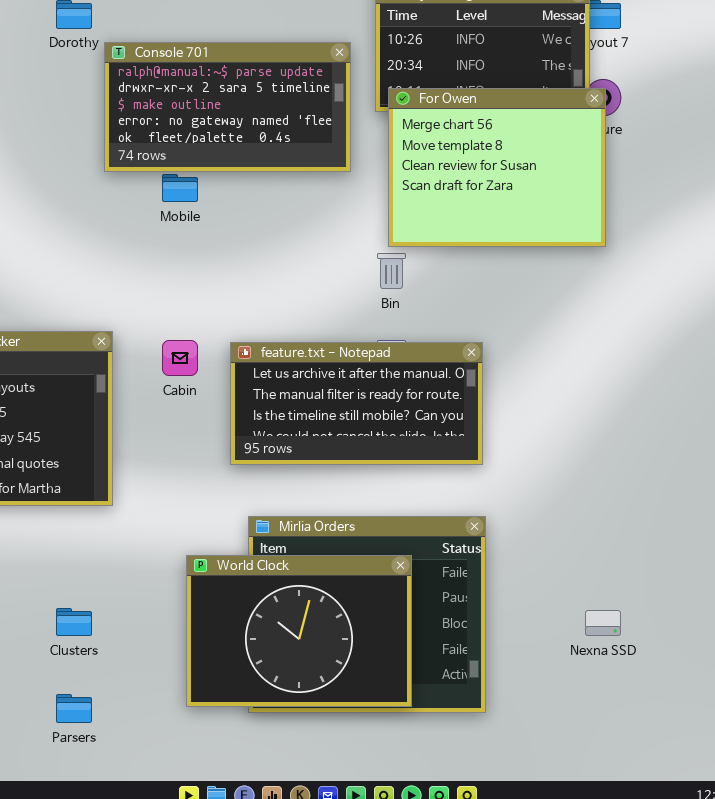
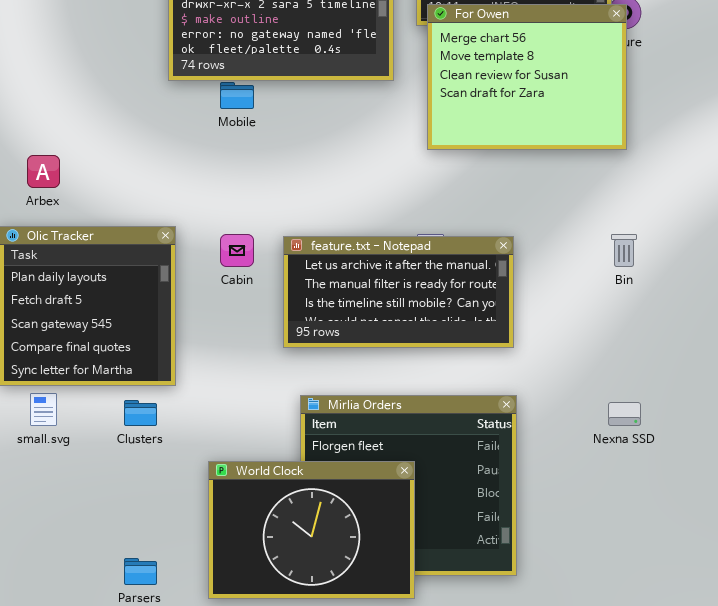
Bin: [377,253,406,289] -> [611,234,637,267], moved
World Clock: [186,555,412,707] -> [208,461,415,599], moved
Clusters: [56,608,92,636] -> [124,400,157,426], moved
Nexna SSD: [585,610,621,636] -> [608,402,641,426], moved

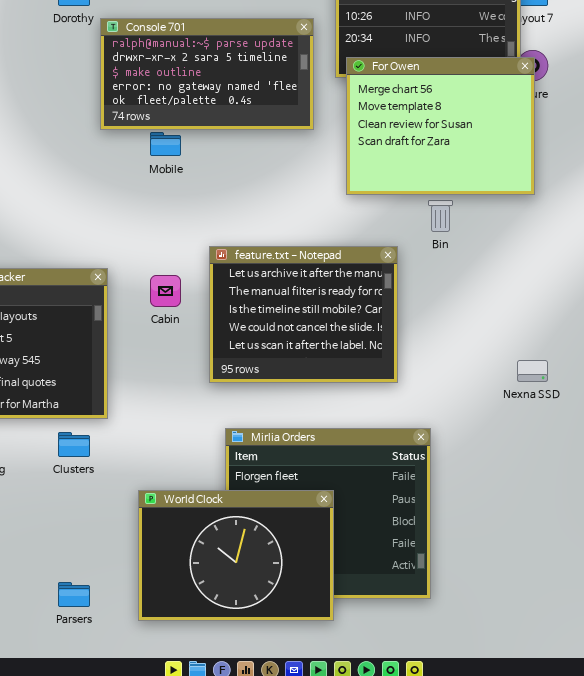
Bin: [611,234,637,267] -> [428,200,453,232], moved
feature.txt - Notepad: [283,236,514,348] -> [209,246,398,383], resized
Nexna SSD: [608,402,641,426] -> [517,360,548,382], moved

